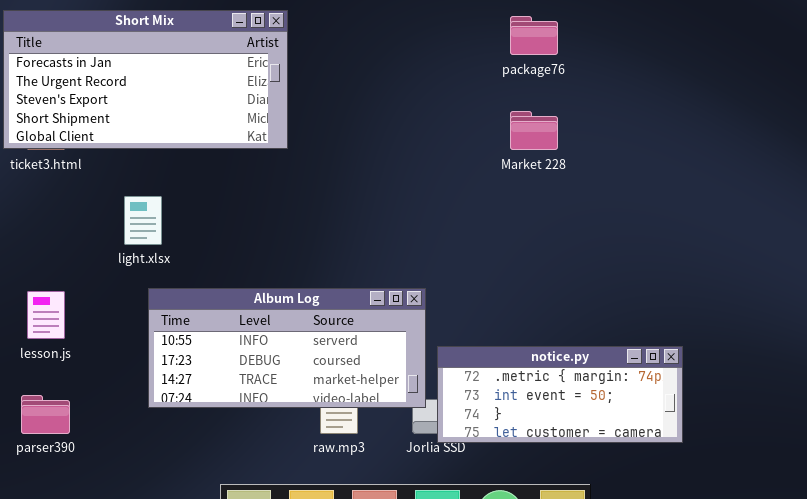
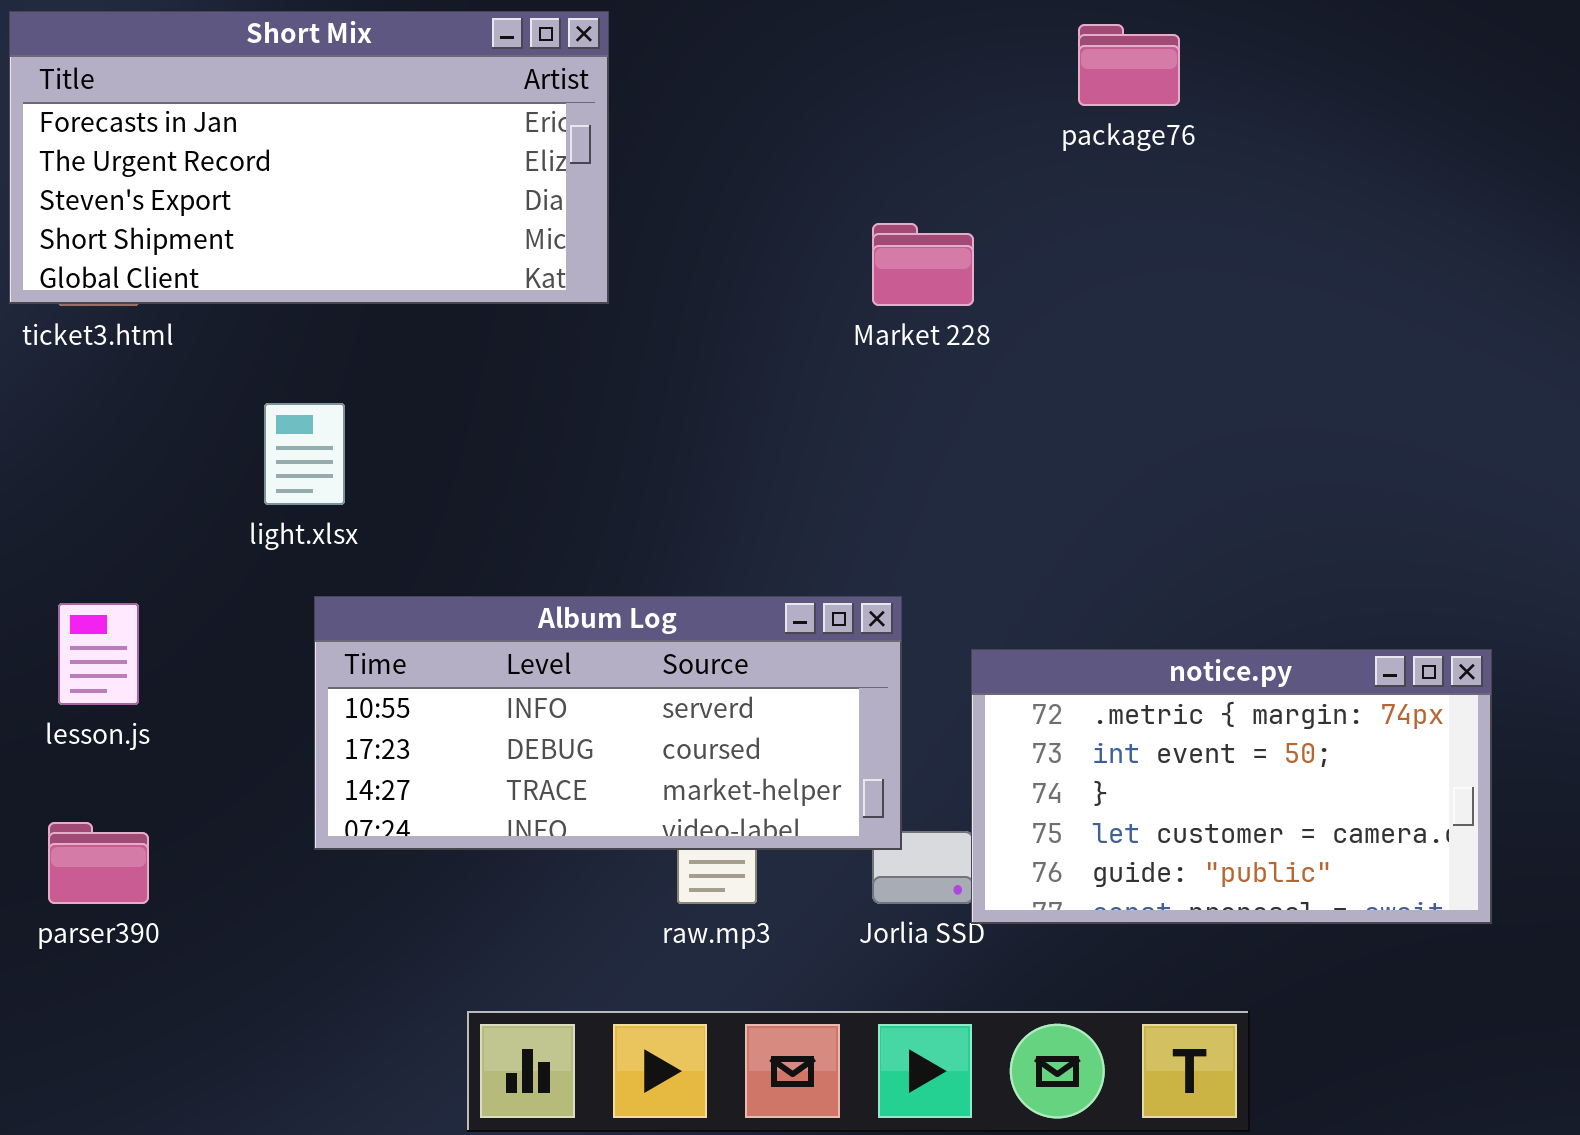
Market 228: [510,111,558,150] -> [872,223,974,306], moved
notice.py: [437,346,683,443] -> [971,649,1492,924], moved, resized

